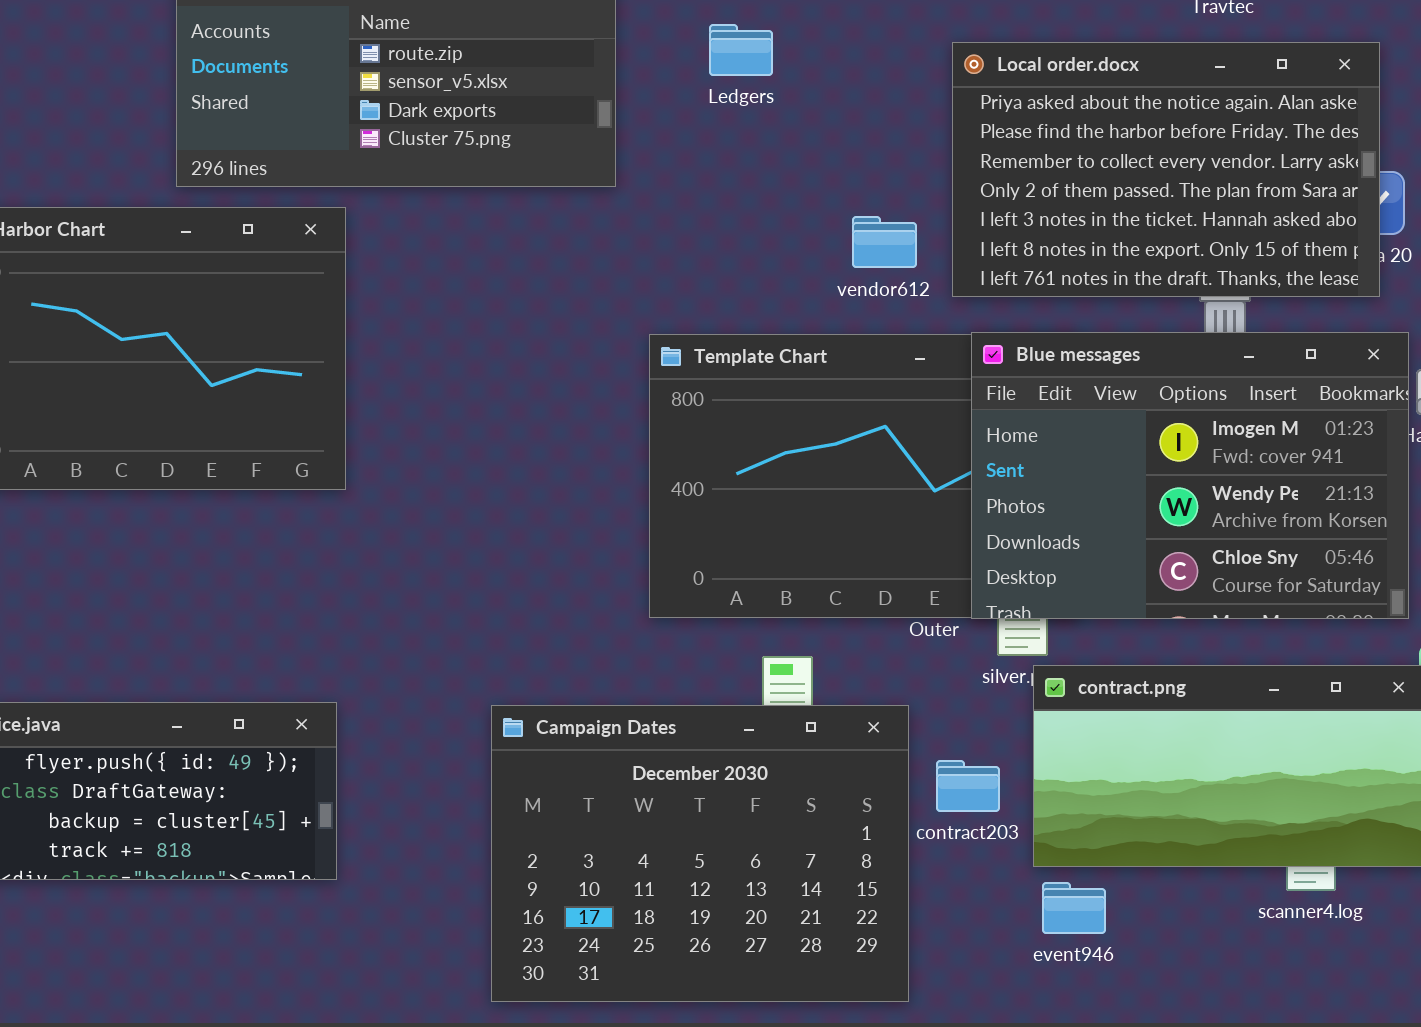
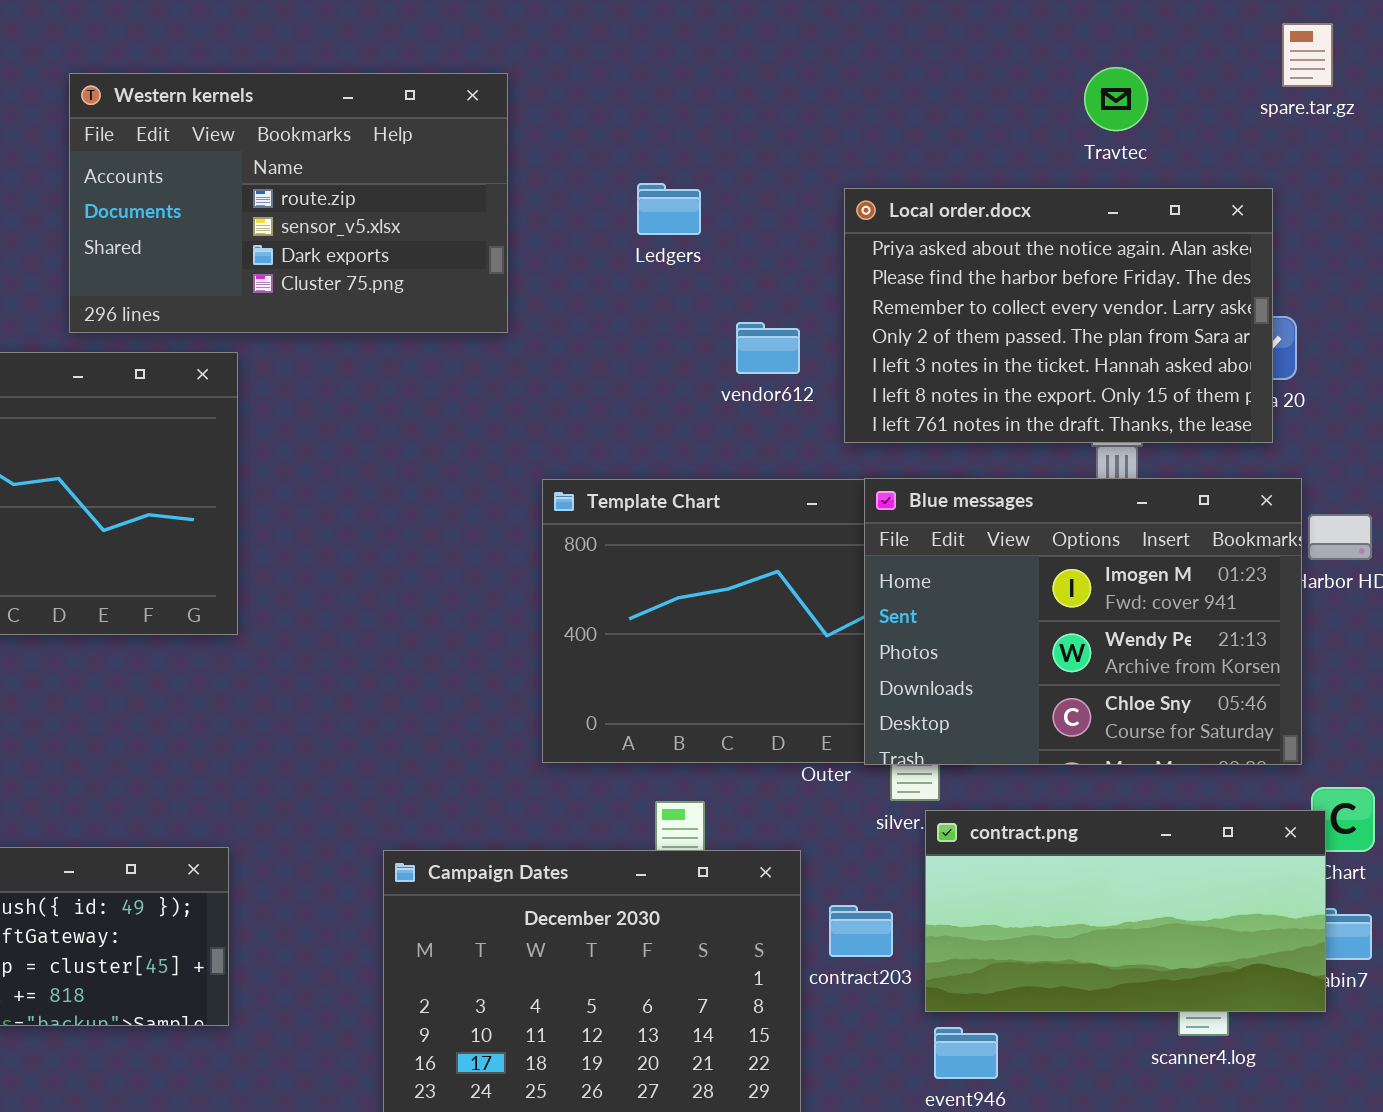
Ledgers: [709,24,773,76] -> [637,183,701,235], moved
vendor612: [852,216,917,268] -> [736,322,800,374], moved

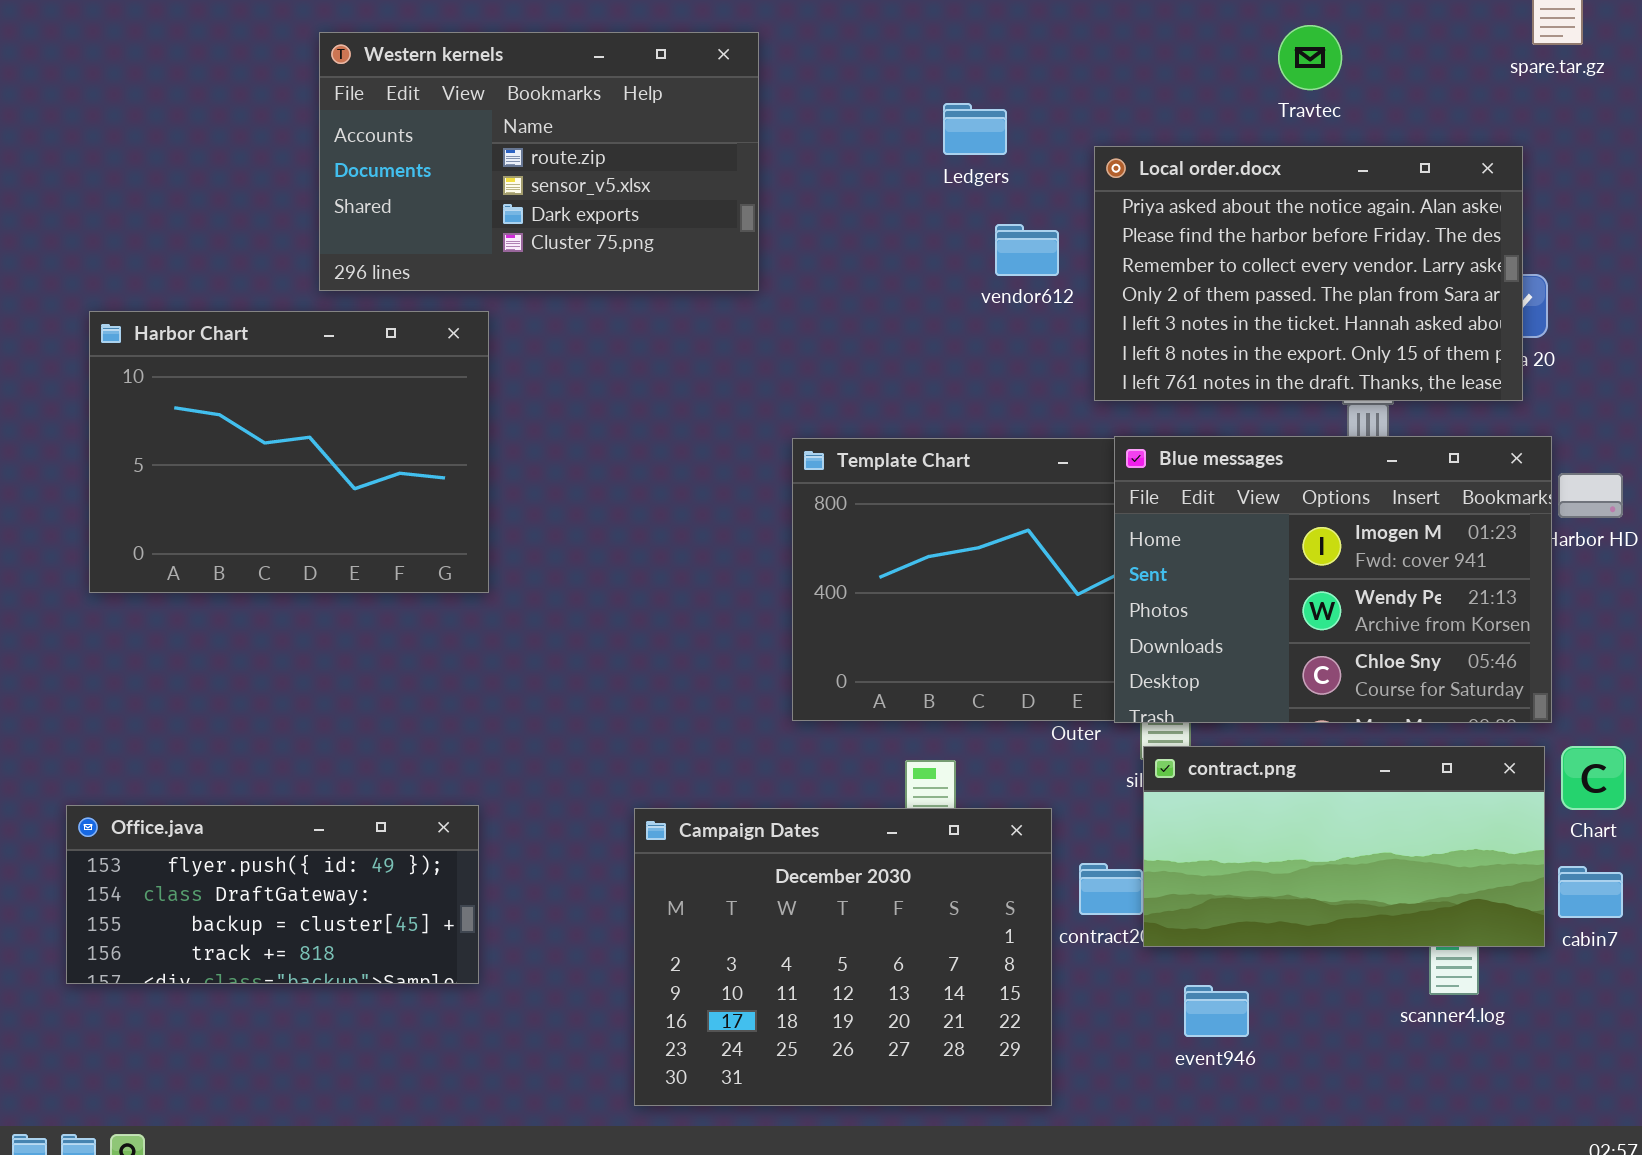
Travtec: [1084,67,1148,131] -> [1278,25,1342,90], moved
Ledgers: [637,183,701,235] -> [943,103,1007,155], moved
vendor612: [736,322,800,374] -> [995,224,1059,276], moved
contract.png: [925,810,1326,1012] -> [1143,746,1545,947], moved

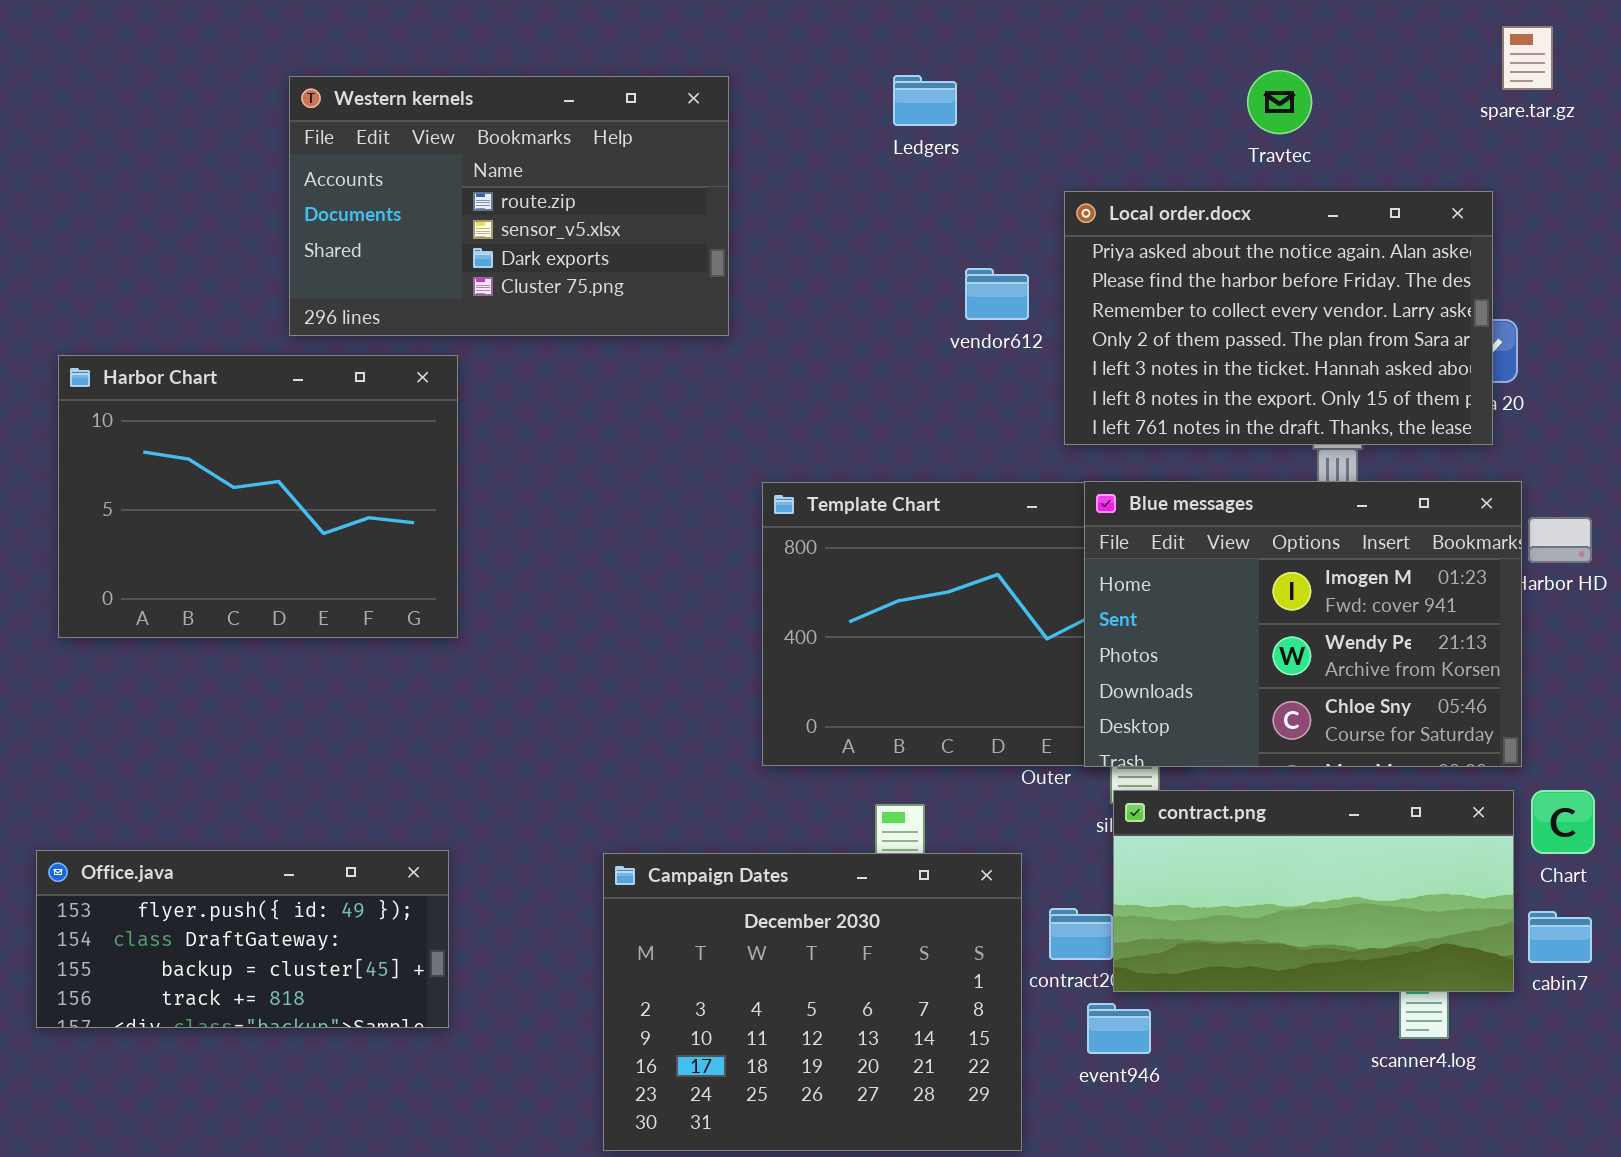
Ledgers: [943,103,1007,155] -> [893,75,957,126], moved
event946: [1184,985,1249,1037] -> [1087,1003,1151,1054], moved

